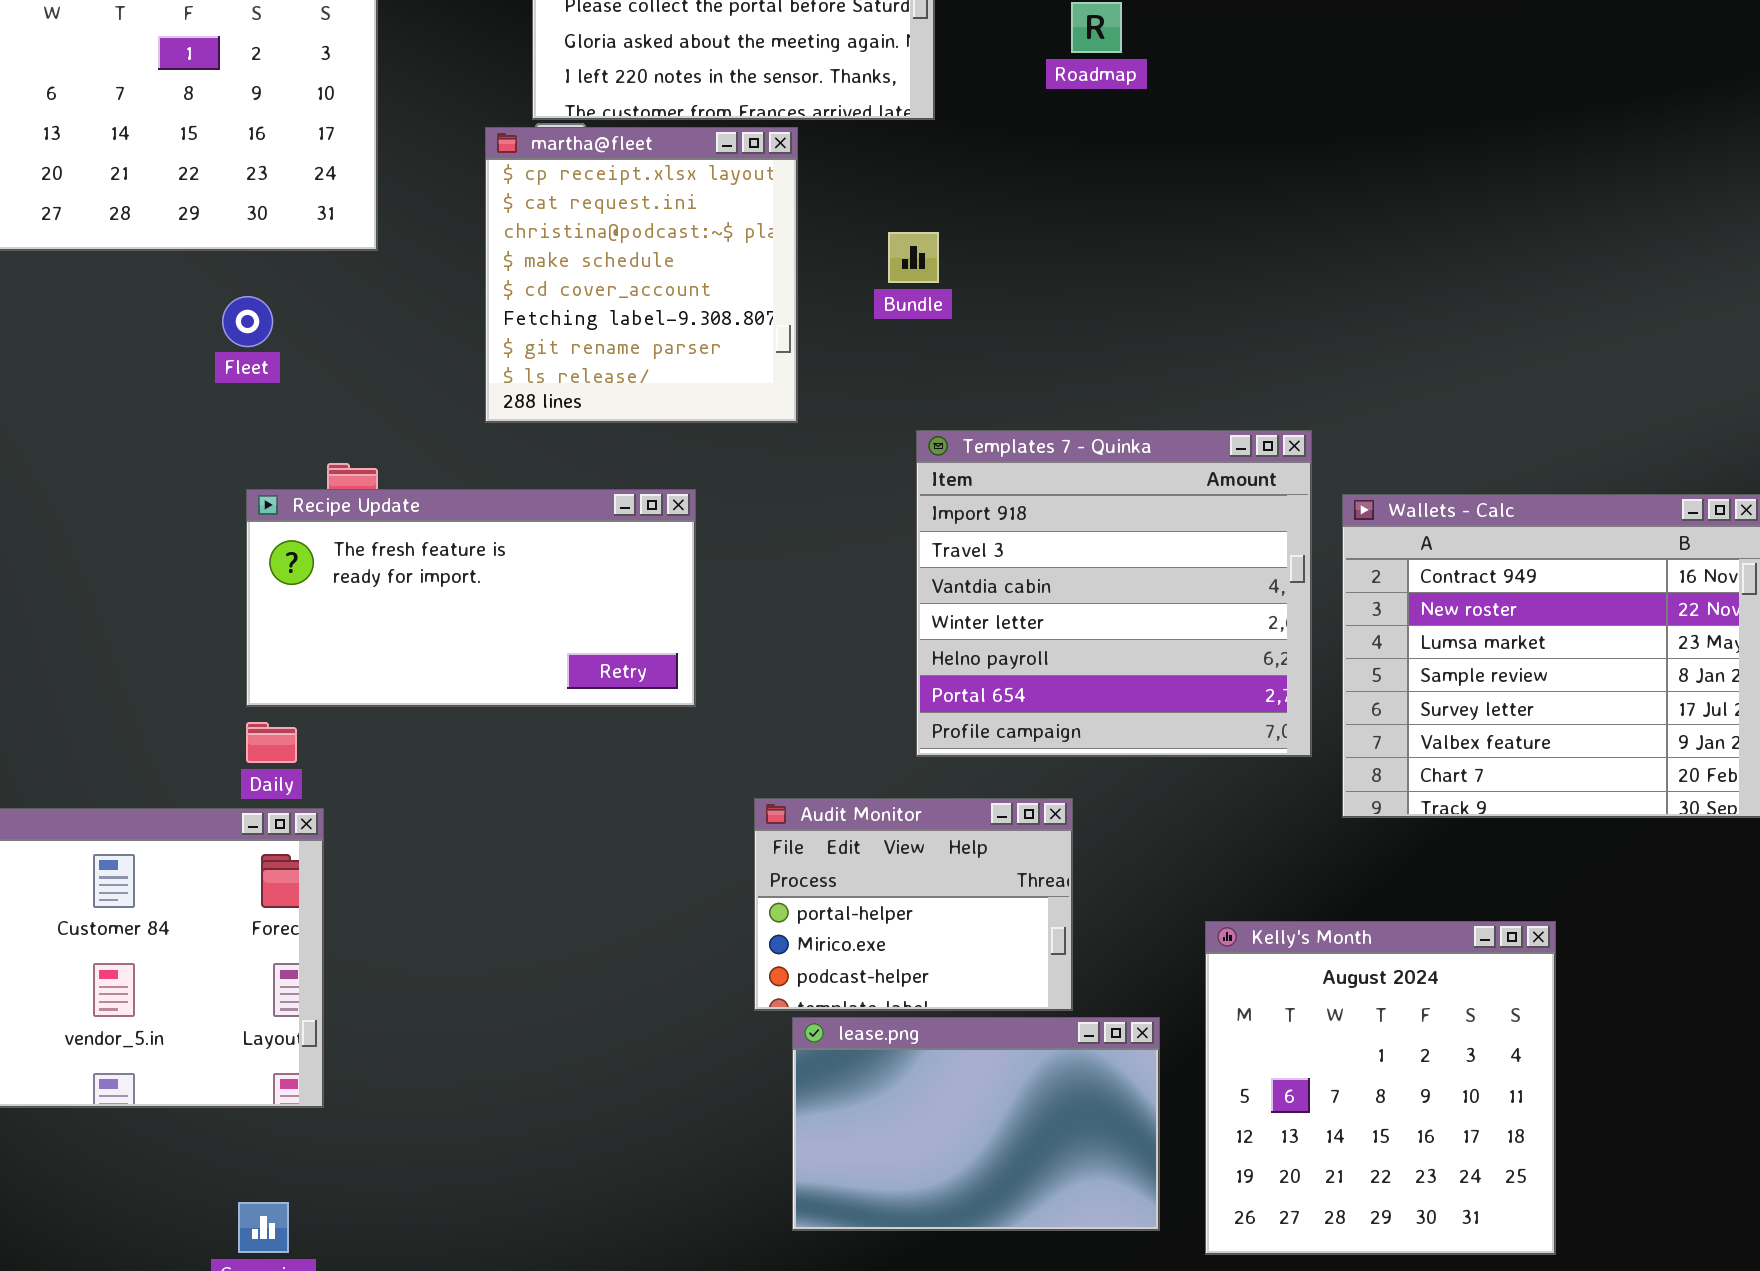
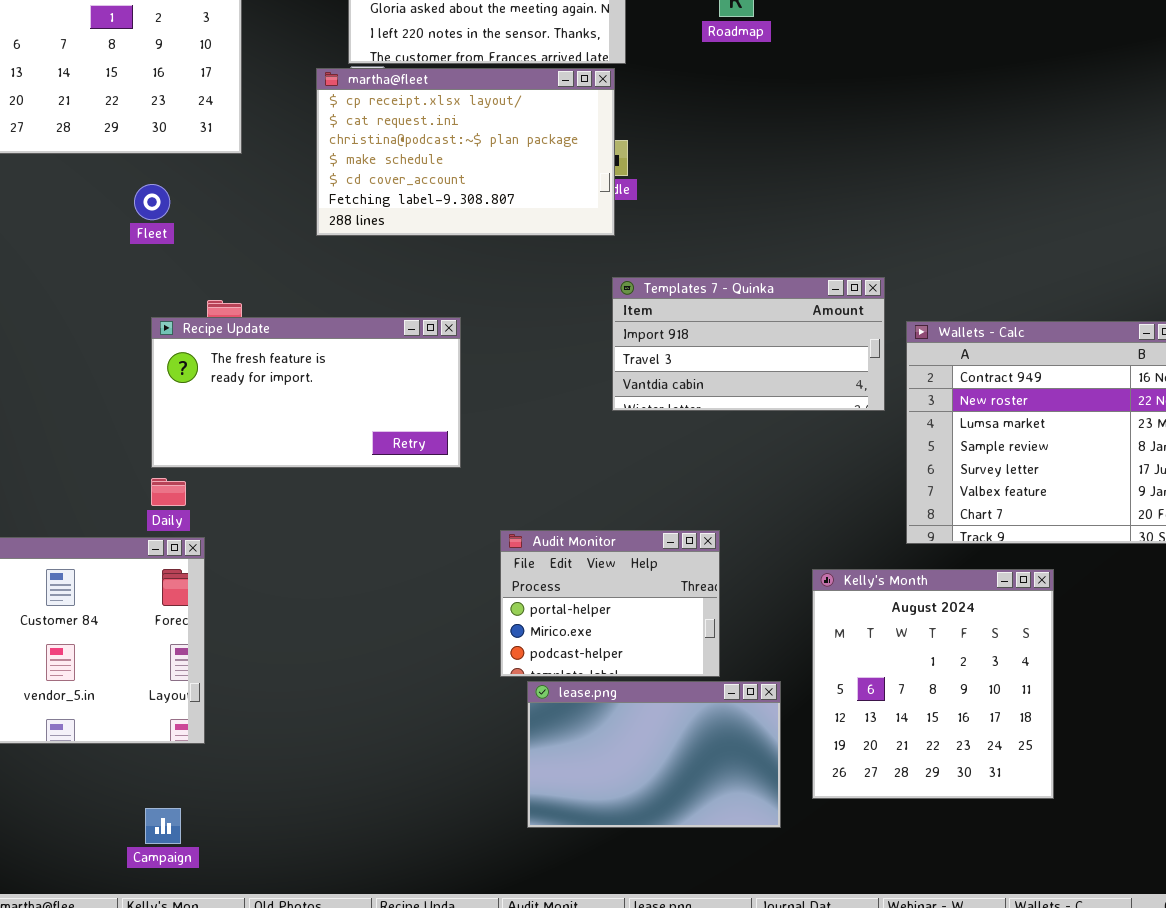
martha@fleet: [485,127,798,423] -> [316,68,615,236], resized
Templates 7 - Quinka: [916,430,1312,757] -> [612,277,885,411], resized
Kelly's Month: [1205,921,1556,1255] -> [812,569,1054,799], moved

